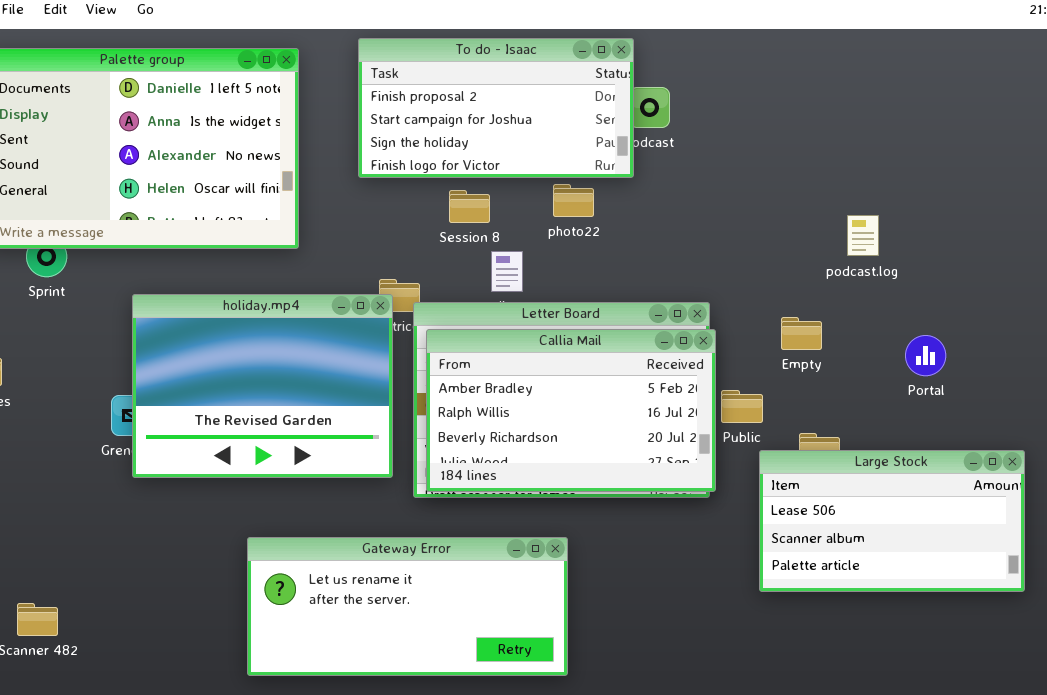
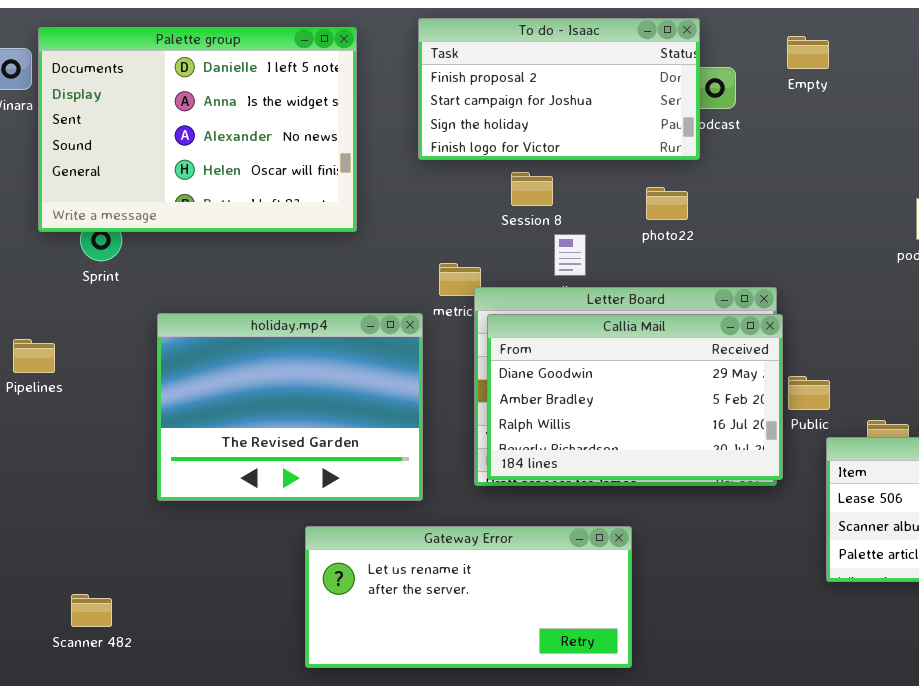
photo22: [553,184,594,217] -> [646,187,688,220], moved
holiday.mp4: [132,294,393,478] -> [157,313,423,501], moved
Empty: [781,317,822,350] -> [787,36,829,69], moved
Callia Mail: [426,329,716,492] -> [487,314,783,480], scrolled up 1 row

